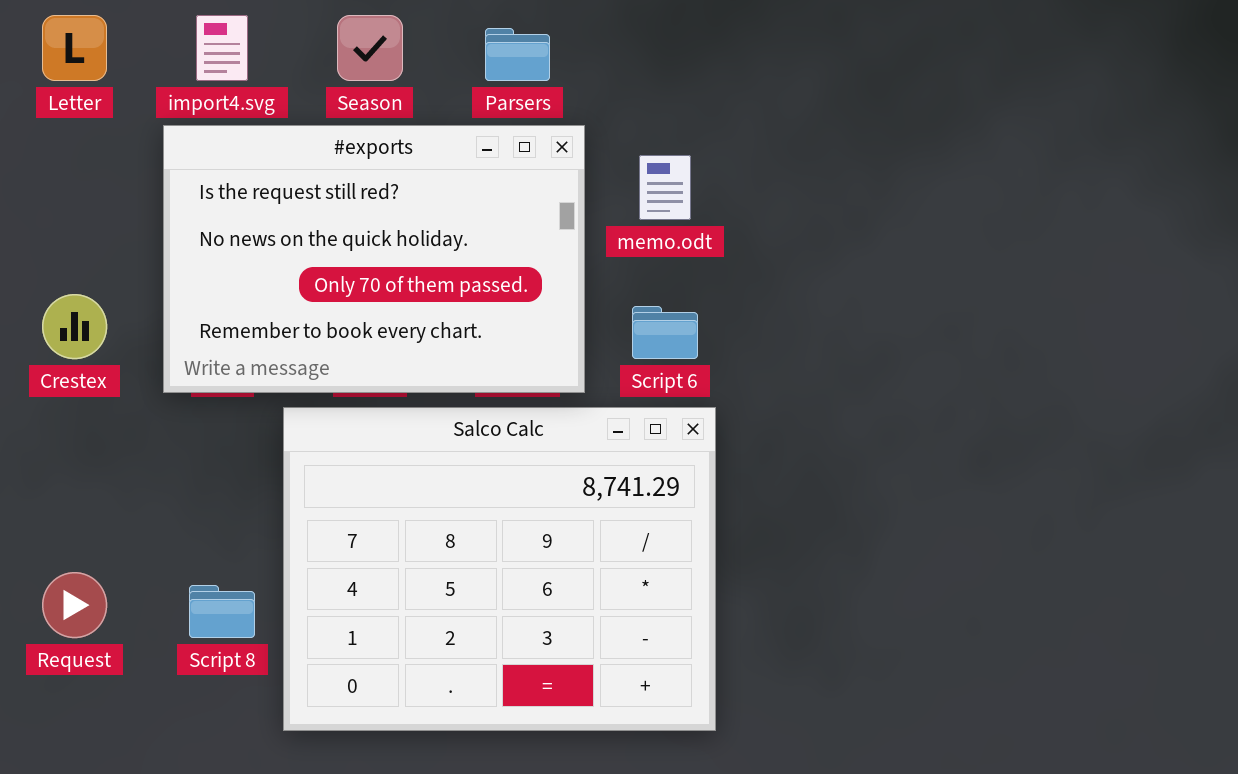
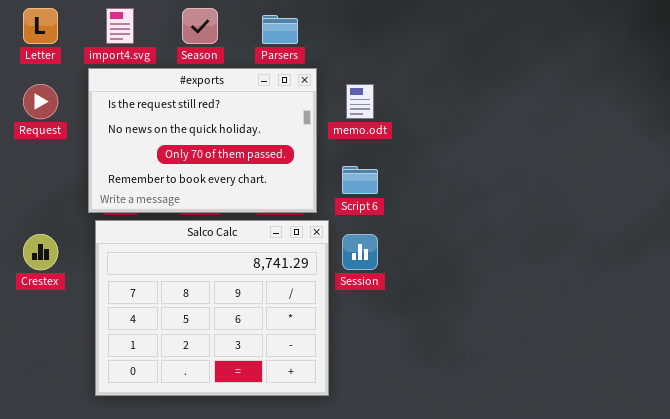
Crestex: [42,294,107,359] -> [23,234,58,270], moved
Salco Calc: [283,407,716,731] -> [95,220,329,396], moved
Request: [42,572,107,638] -> [23,84,58,119], moved

